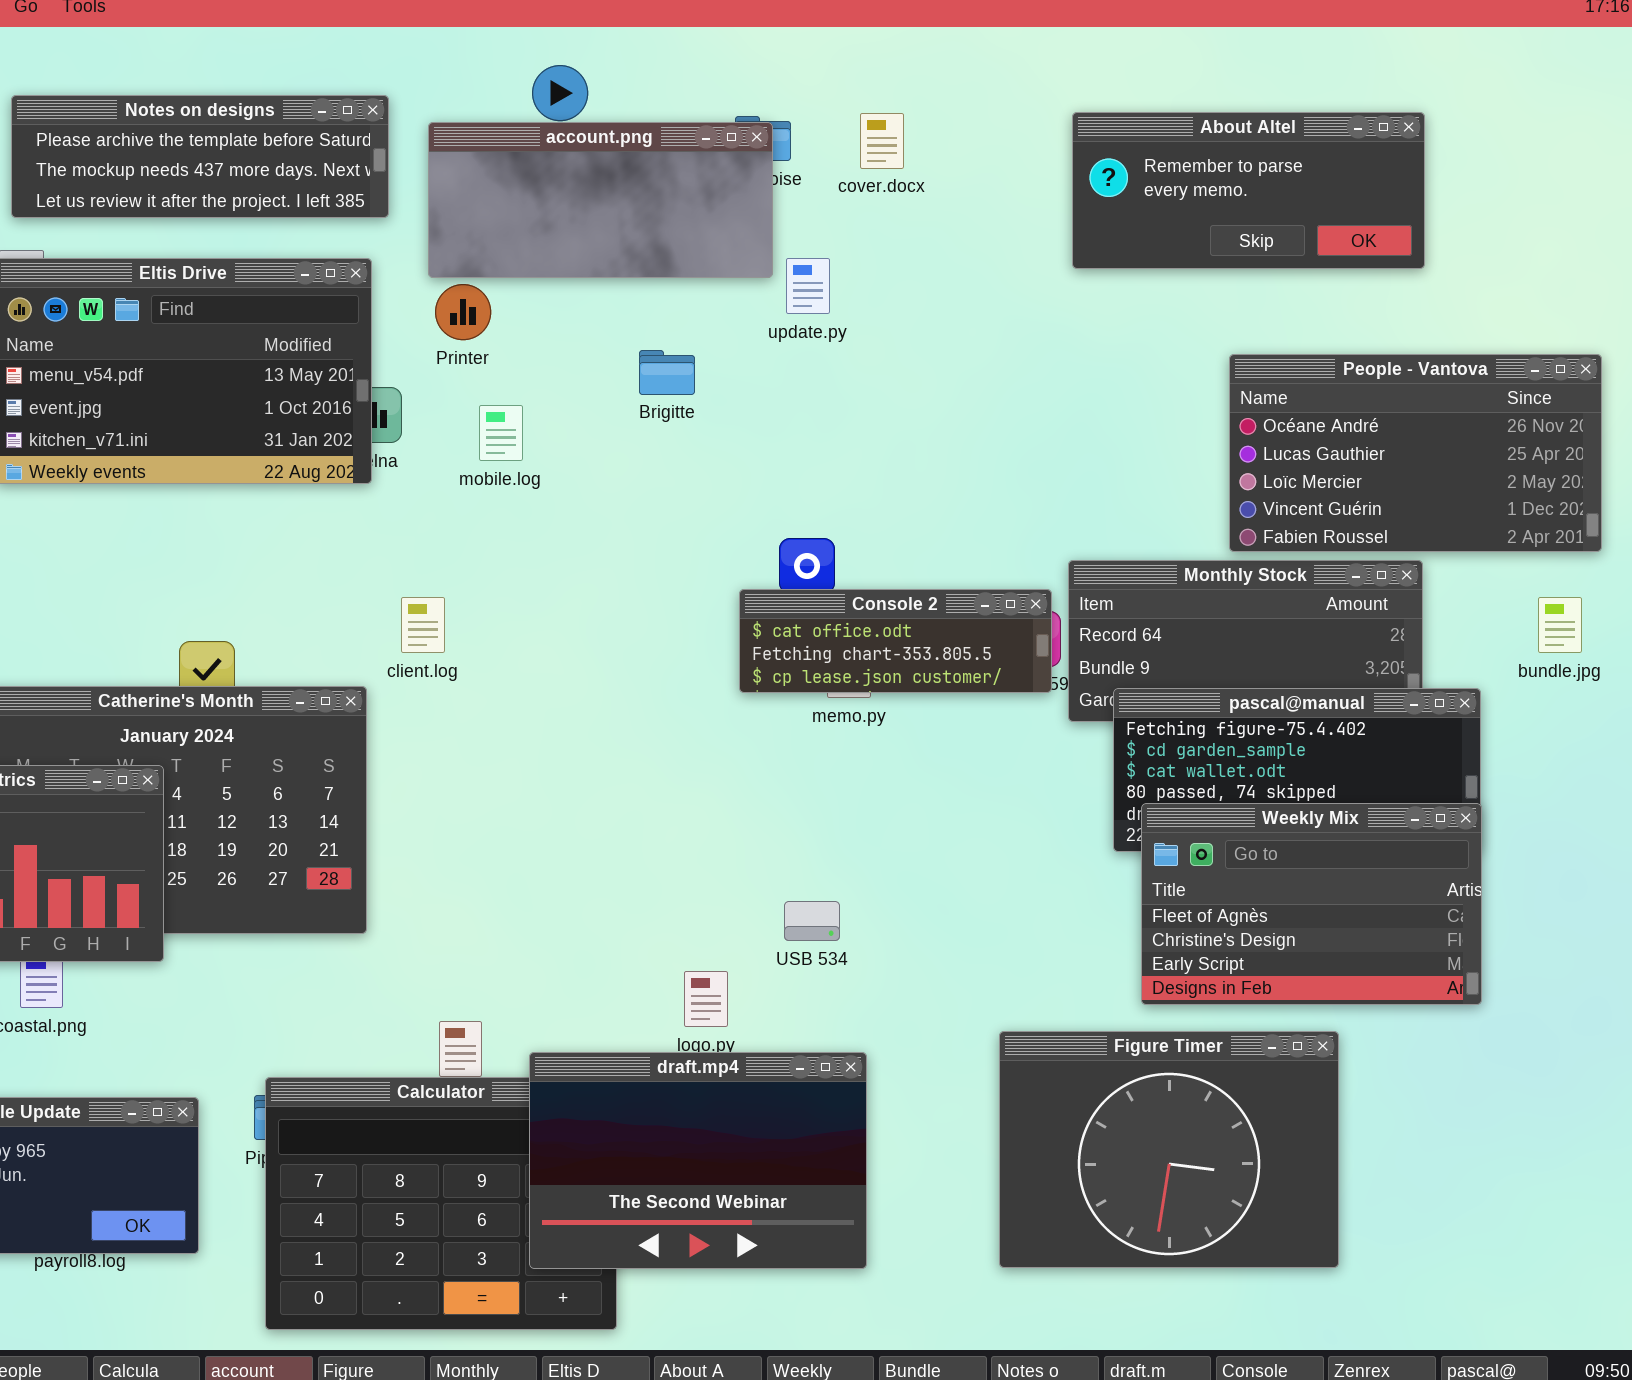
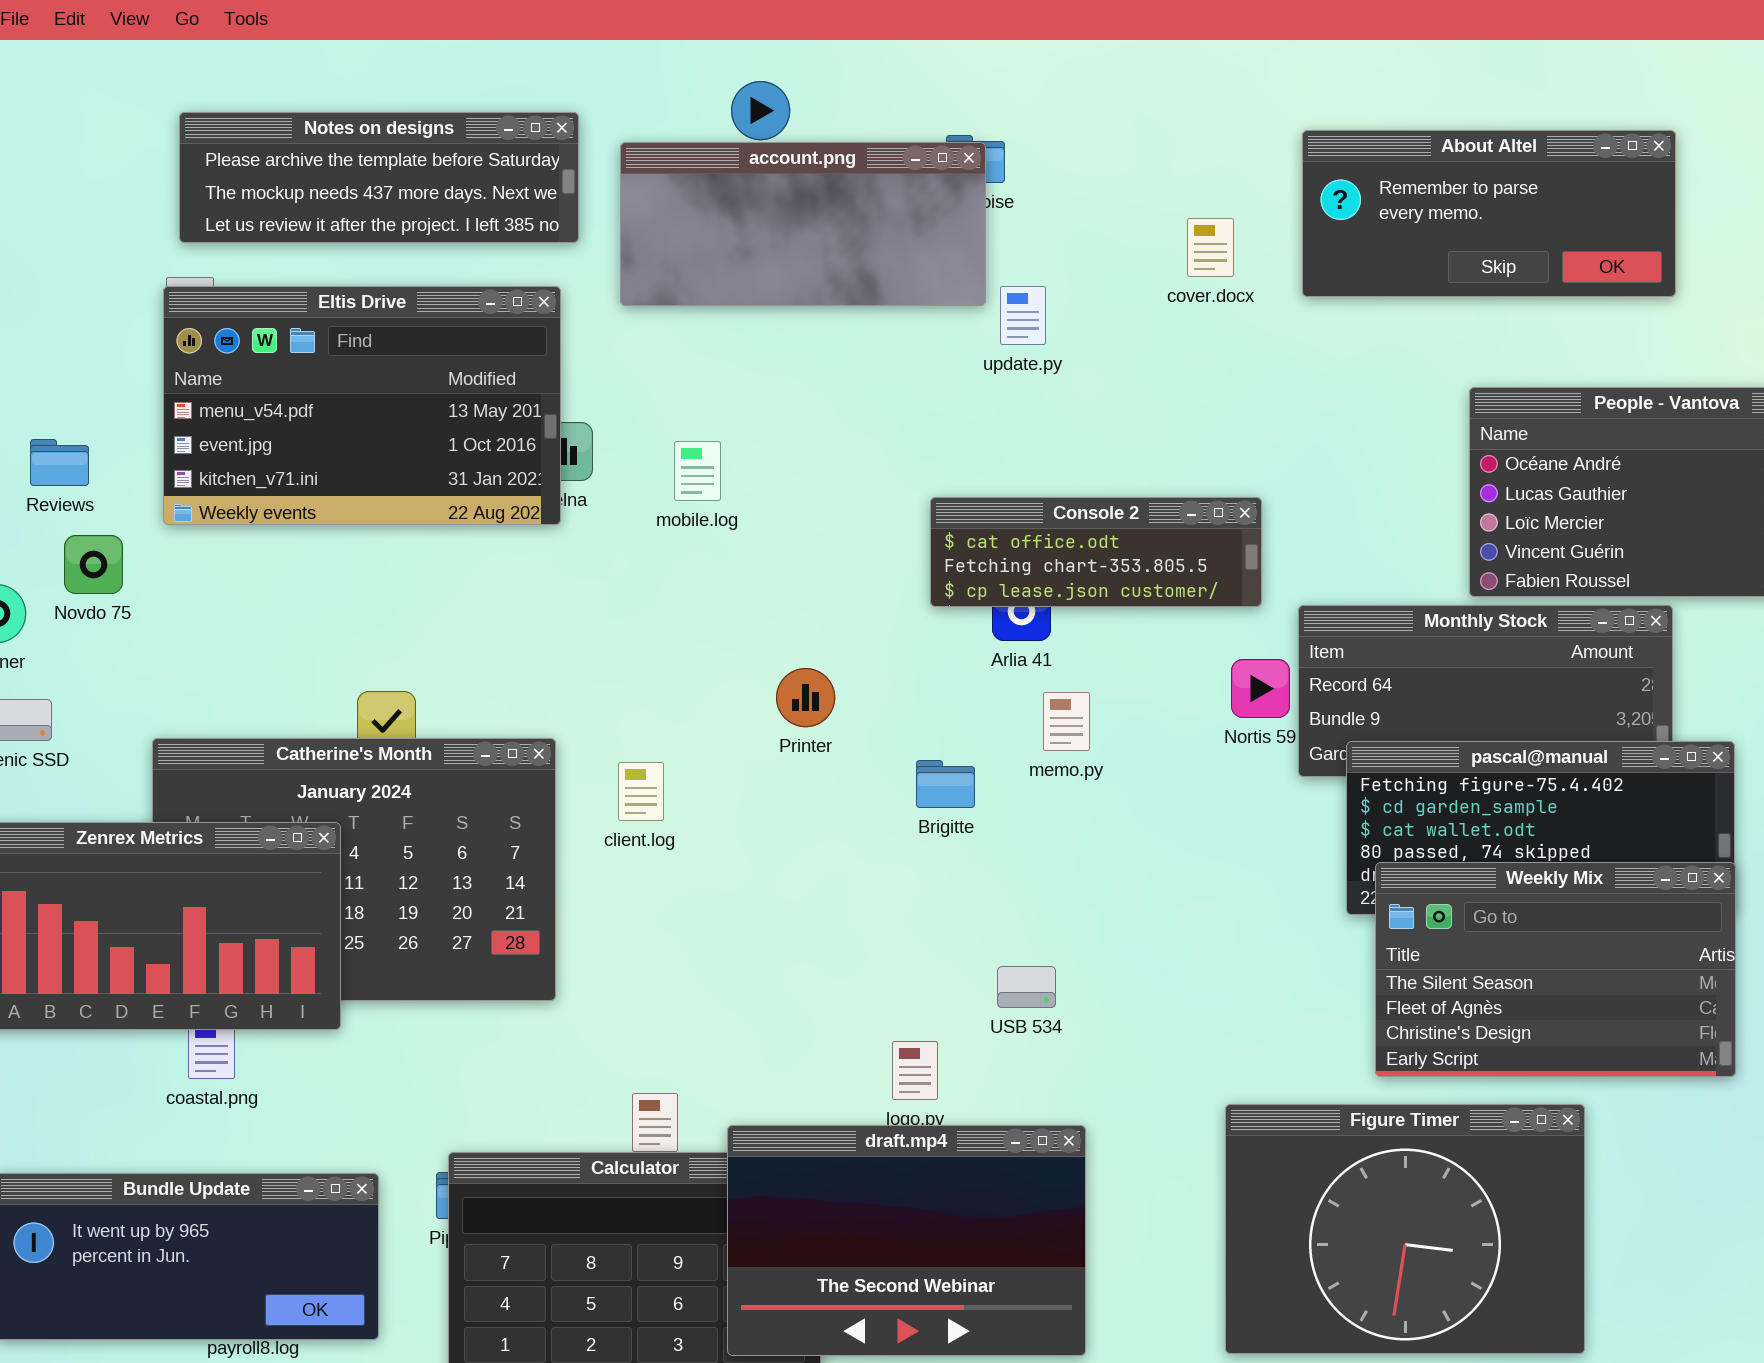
cover.docx: [860,113,904,169] -> [1187,218,1234,277], moved
Printer: [435,284,491,340] -> [776,668,835,727], moved
Brigitte: [639,350,695,395] -> [916,760,975,808], moved
Console 2: [739,589,1052,693] -> [930,497,1262,607], moved
client.log: [401,597,445,653] -> [618,762,664,821], moved
Weekly Mix: [1141,803,1482,1005] -> [1375,862,1736,1077], scrolled up 1 row

